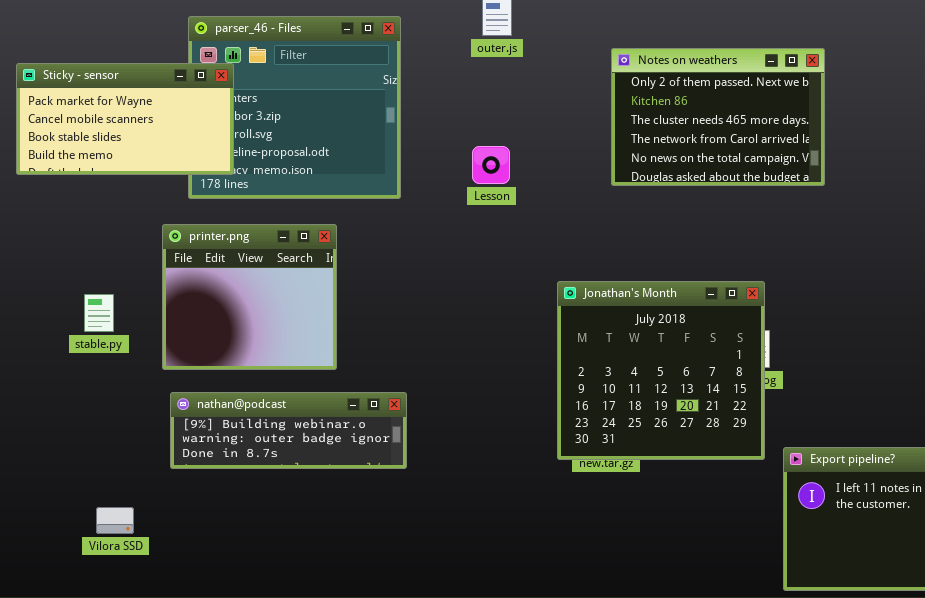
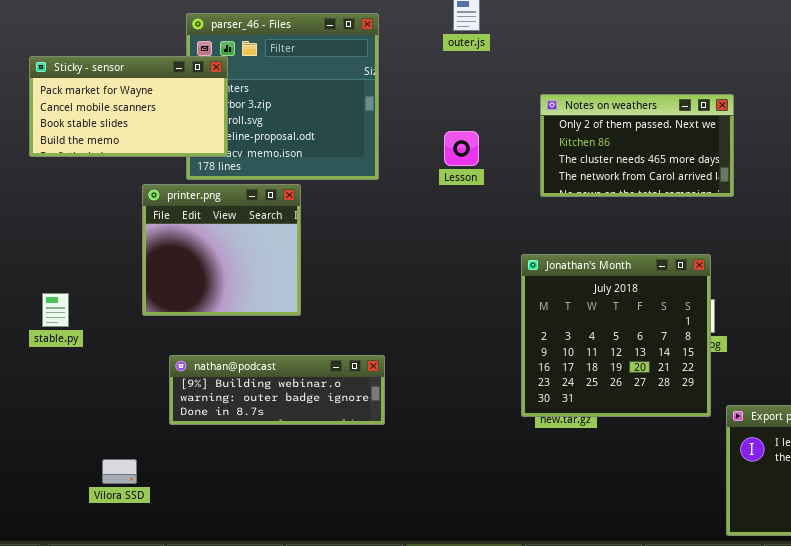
Notes on weathers: [611,48,825,186] -> [540,94,734,197], moved, resized
printer.png: [162,224,337,370] -> [142,184,301,316], moved
stable.py: [84,294,114,332] -> [42,293,69,327], moved

